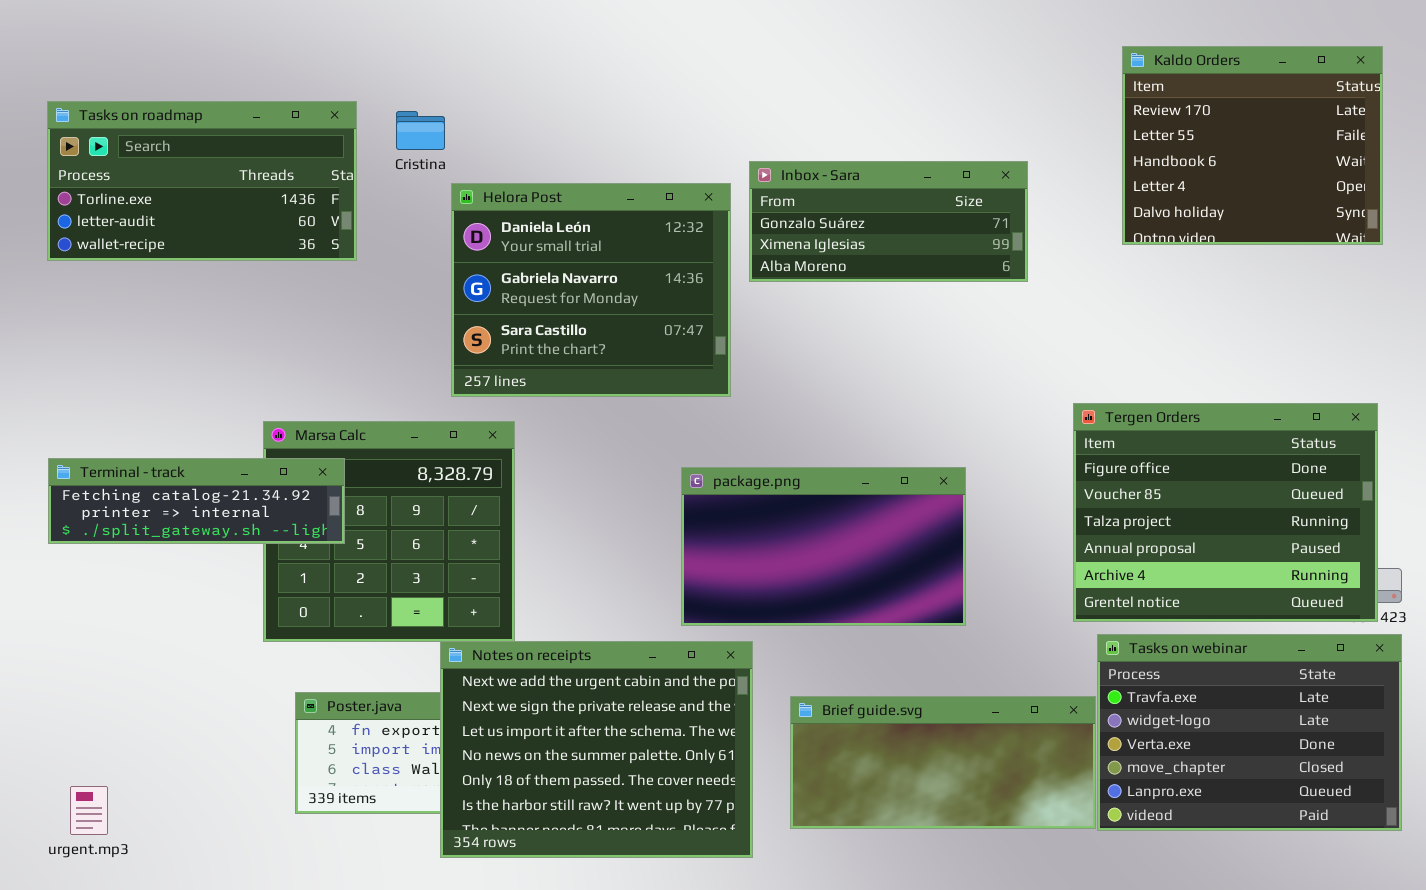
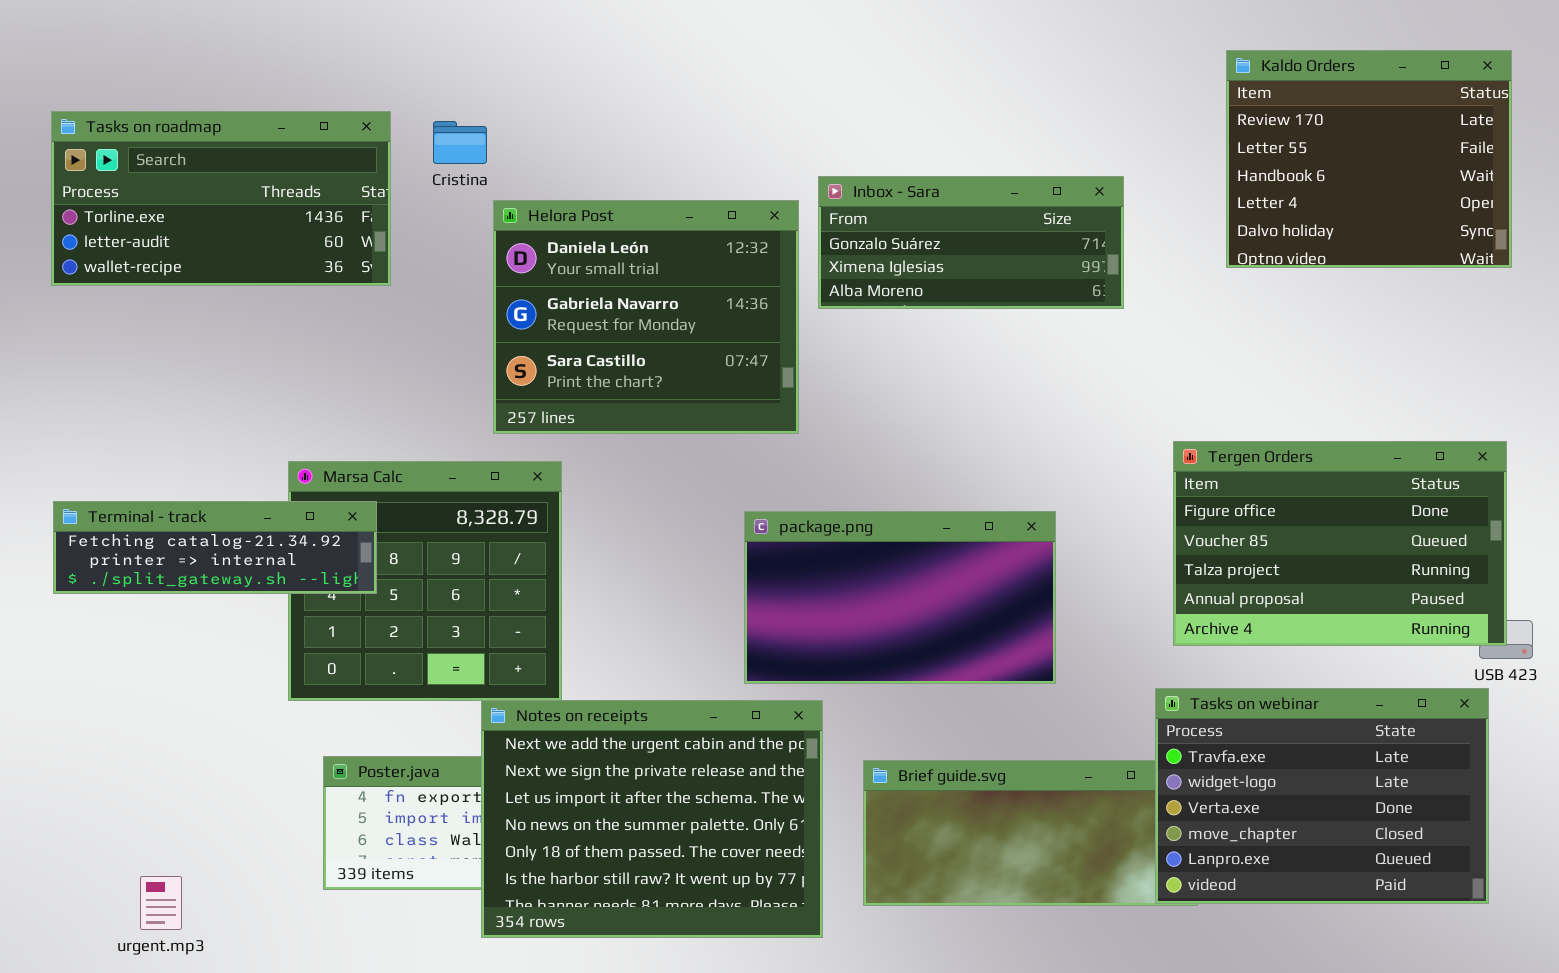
Tergen Orders: [1073,403,1378,622] -> [1173,441,1507,646], resized
Tasks on webinar: [1097,634,1402,831] -> [1155,688,1489,904], moved
urgent.mp3: [70,786,108,835] -> [140,876,182,930], moved

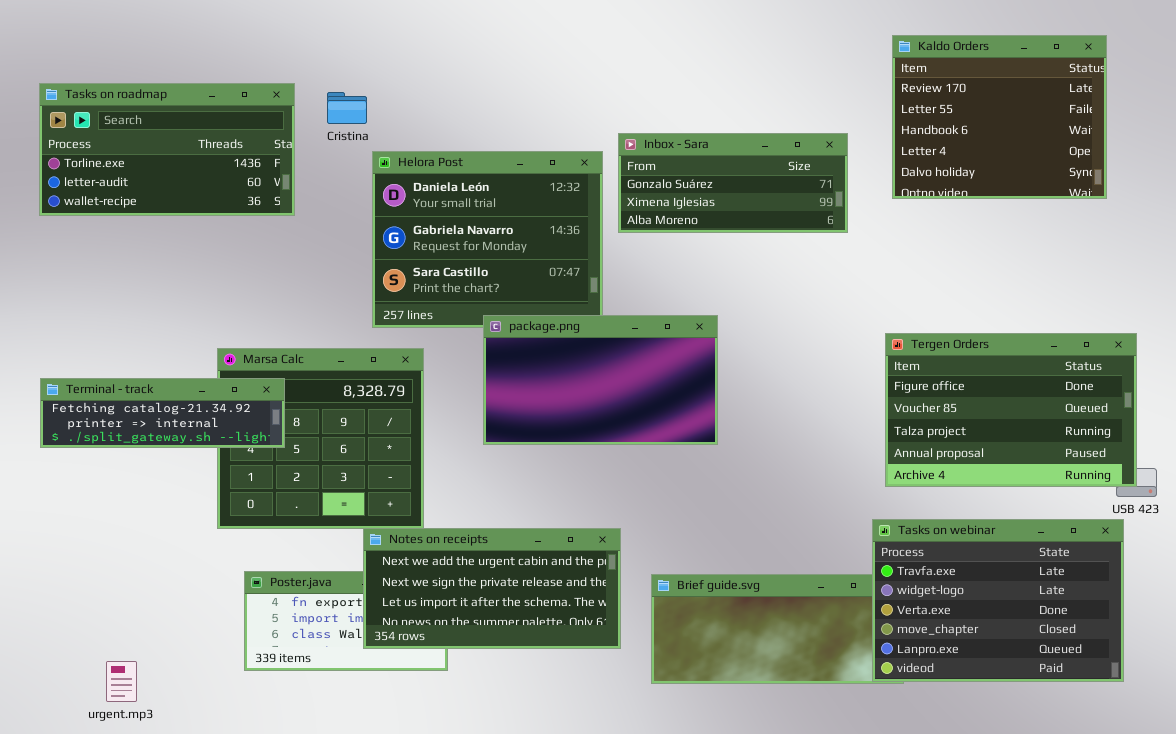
Kaldo Orders: [1226,50,1512,268] -> [892,35,1107,199], moved
package.png: [744,511,1056,684] -> [483,315,718,445], moved
Notes on receipts: [481,700,823,938] -> [363,528,621,649], resized

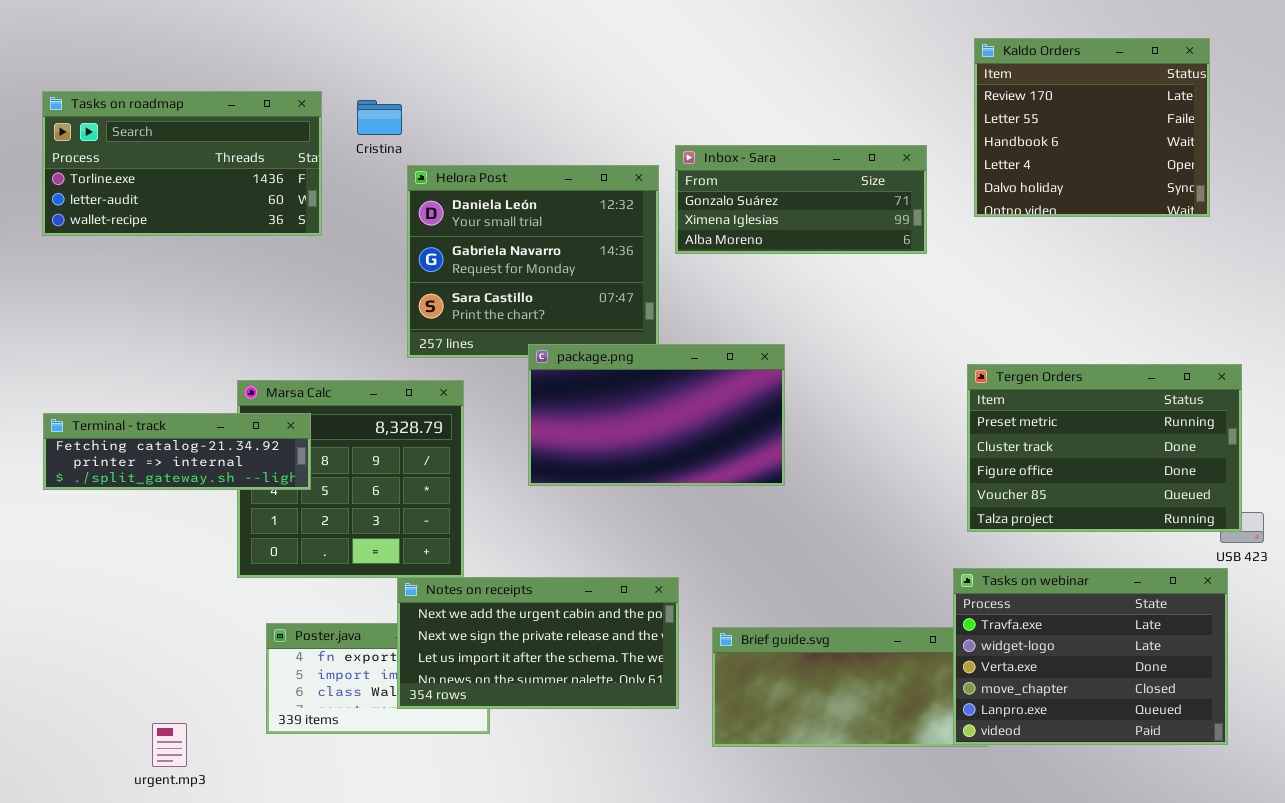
Tergen Orders: [885,333,1137,487] -> [967,364,1242,532], scrolled up 2 rows
urgent.mp3: [106,661,137,702] -> [152,723,187,767], moved

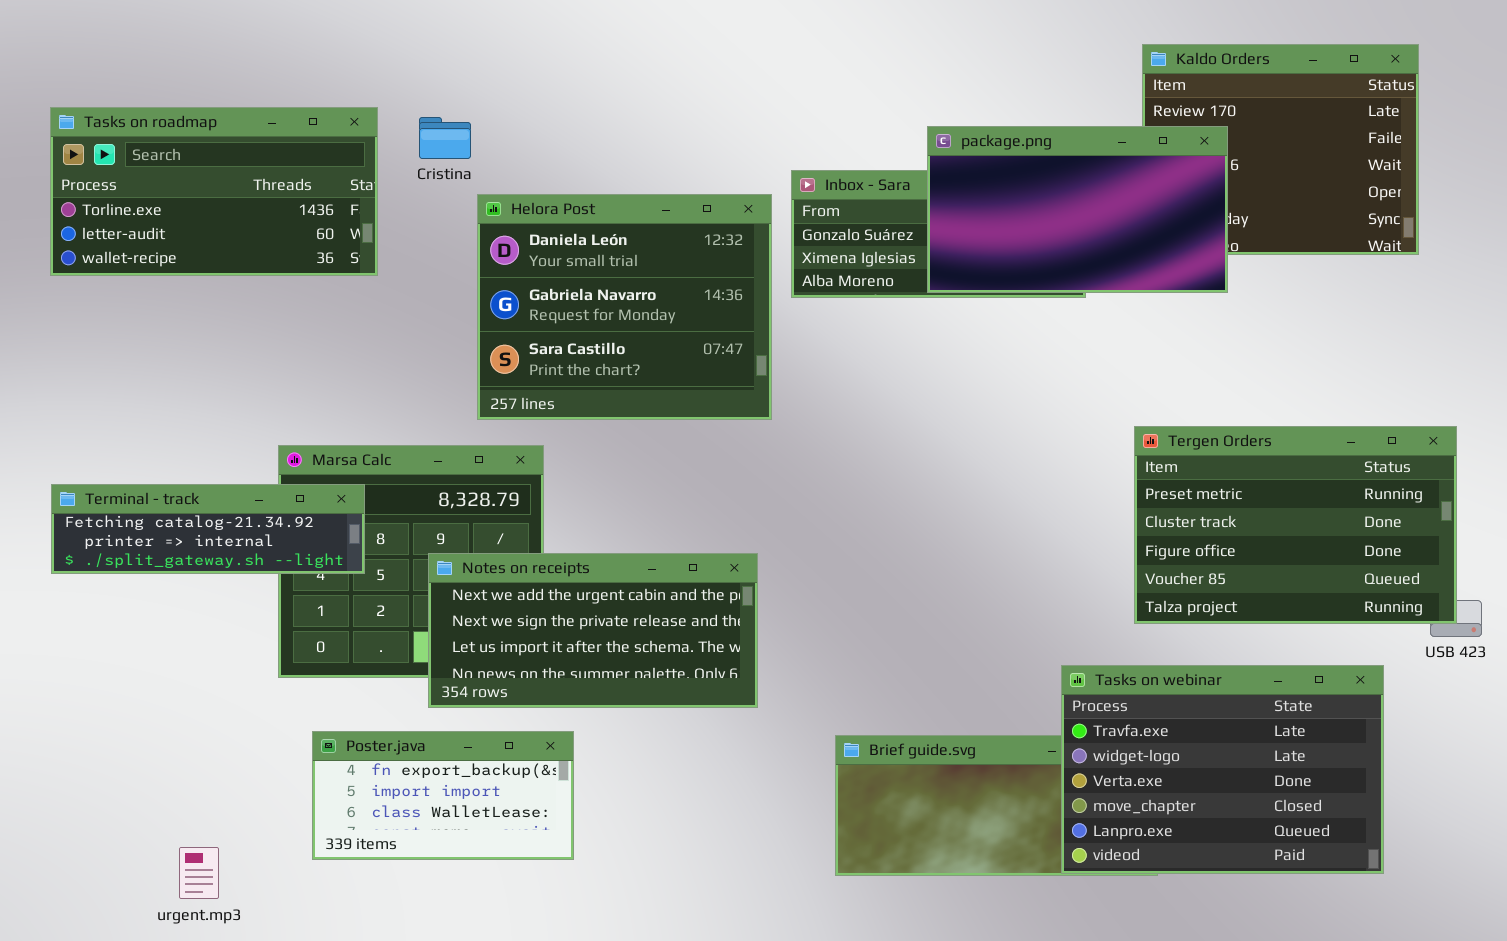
package.png: [528,344,785,486] -> [927,126,1228,293], moved
Tasks on webinar: [953,568,1228,745] -> [1061,665,1384,874], moved
Notes on receipts: [397,577,679,709] -> [428,553,758,708], moved

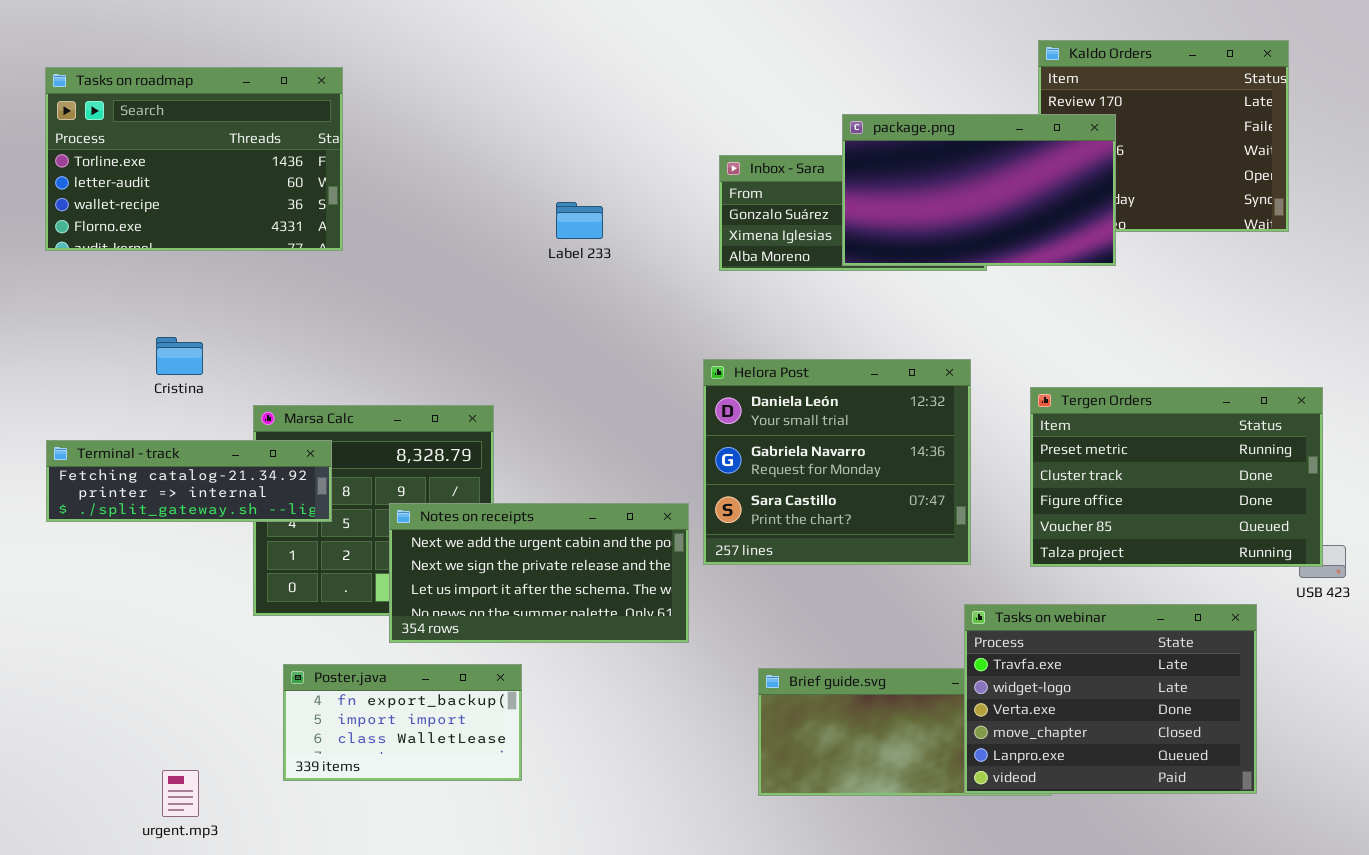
Tasks on roadmap: [50,107,378,276] -> [45,67,343,251], resized
Cristina: [419,117,471,159] -> [156,337,203,375], moved
Helora Post: [477,194,772,420] -> [703,359,971,565], moved

